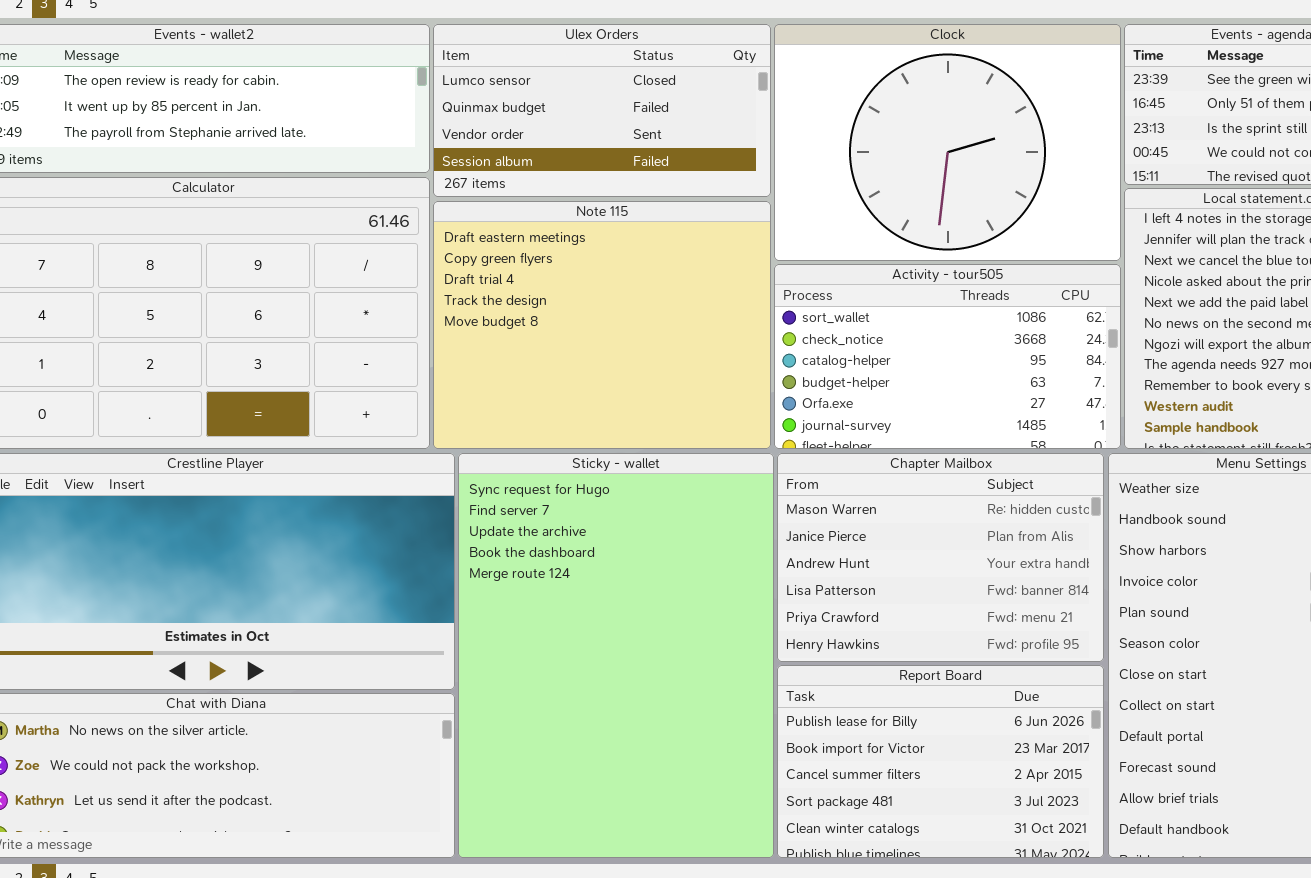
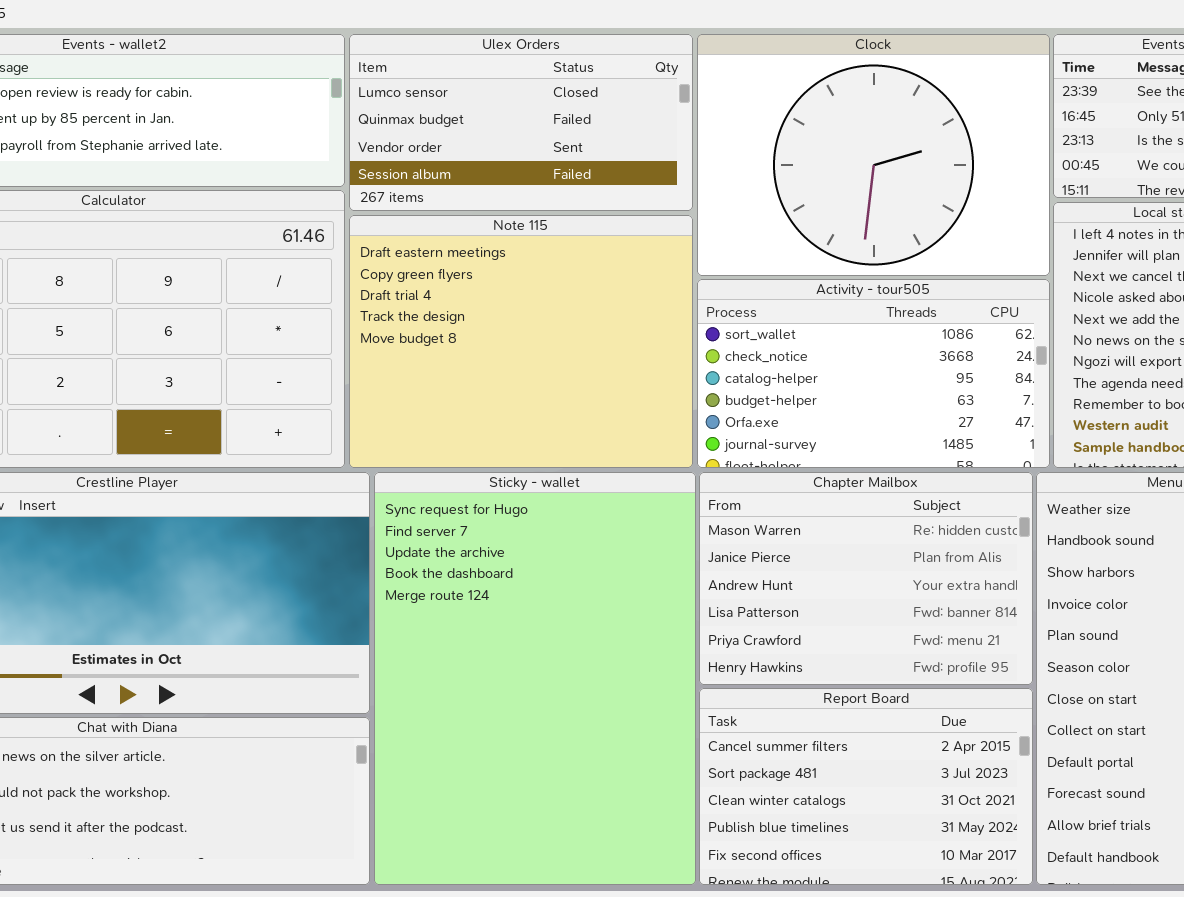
Report Board: [777,665,1104,858] -> [699,688,1033,885], scrolled down 2 rows

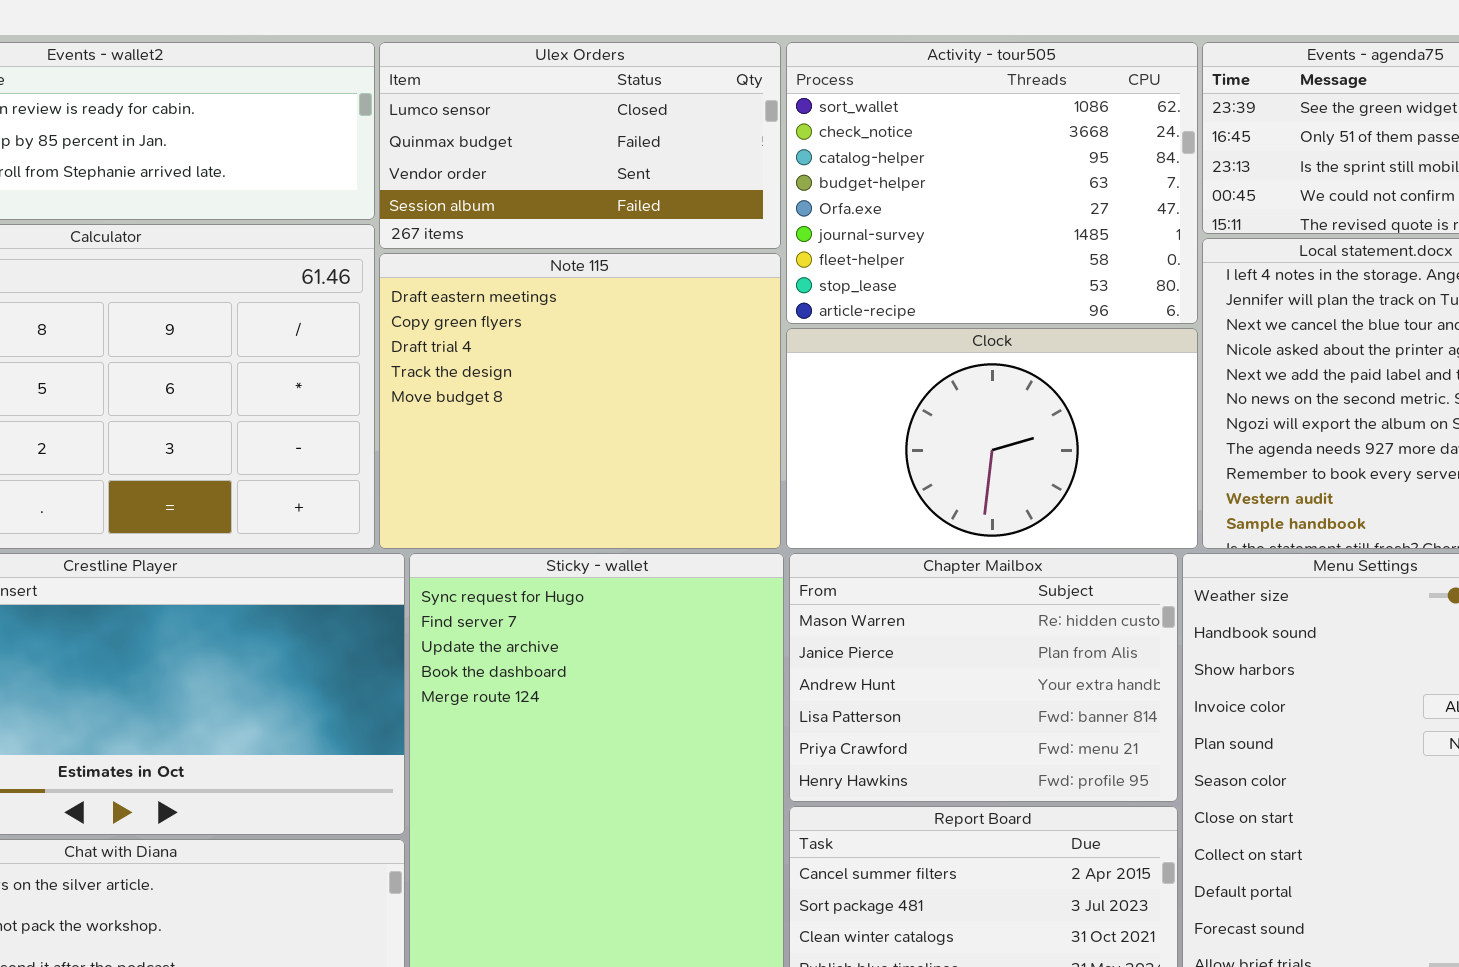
Clock: [697,34,1050,276] -> [786,328,1198,549], moved, resized
Activity - tour505: [697,279,1050,468] -> [786,42,1198,324], moved, resized

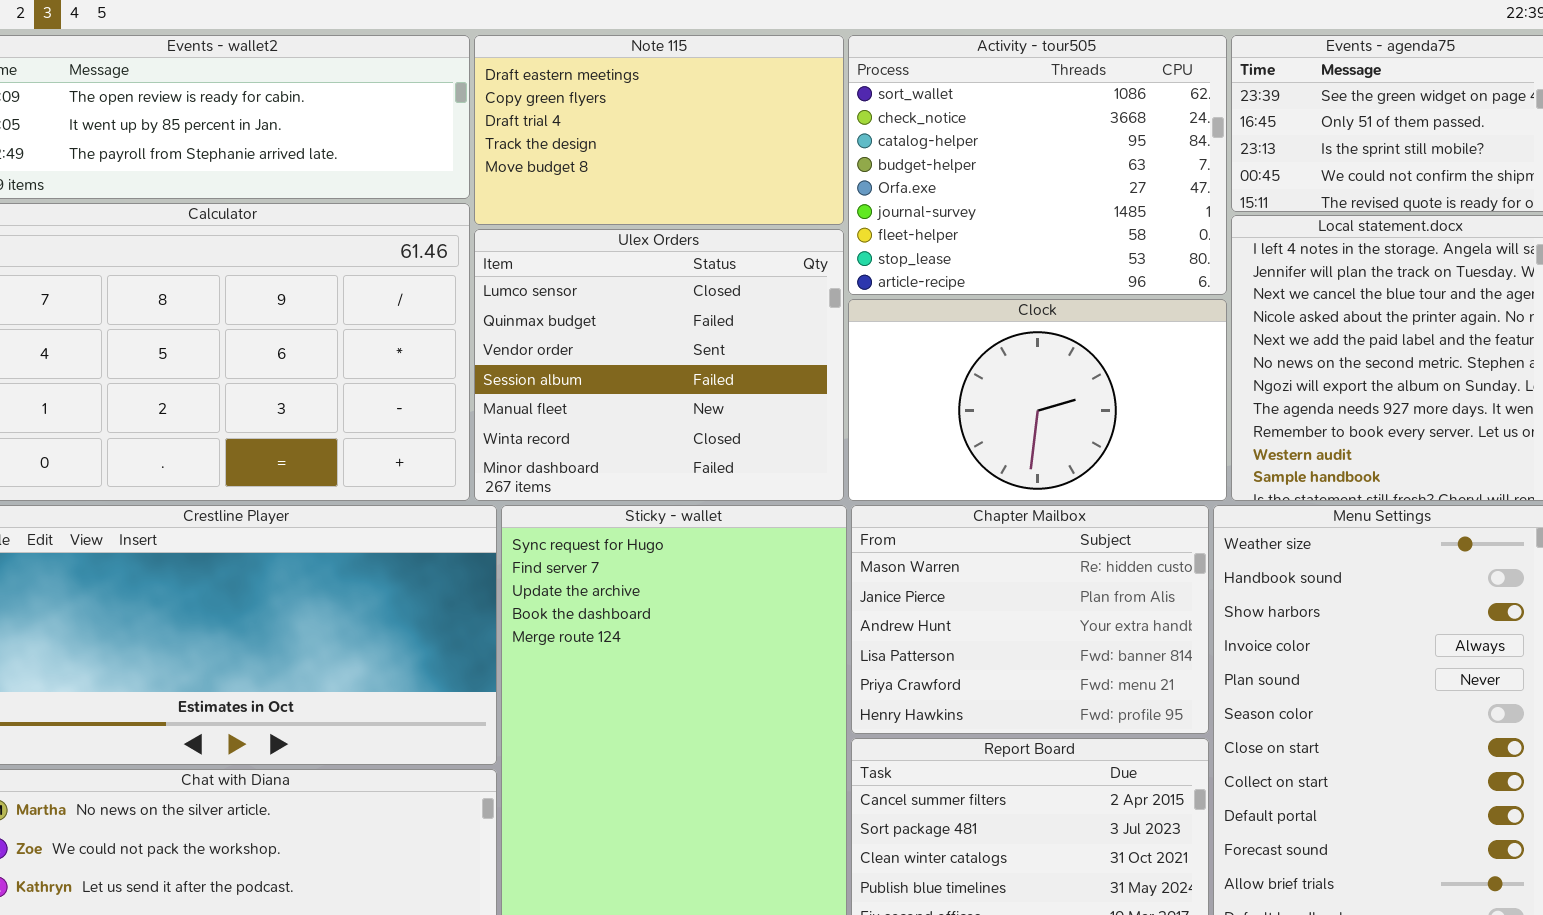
Ulex Orders: [379,42,781,249] -> [474,229,844,501], moved, resized
Note 115: [379,253,781,549] -> [474,35,844,225], moved, resized

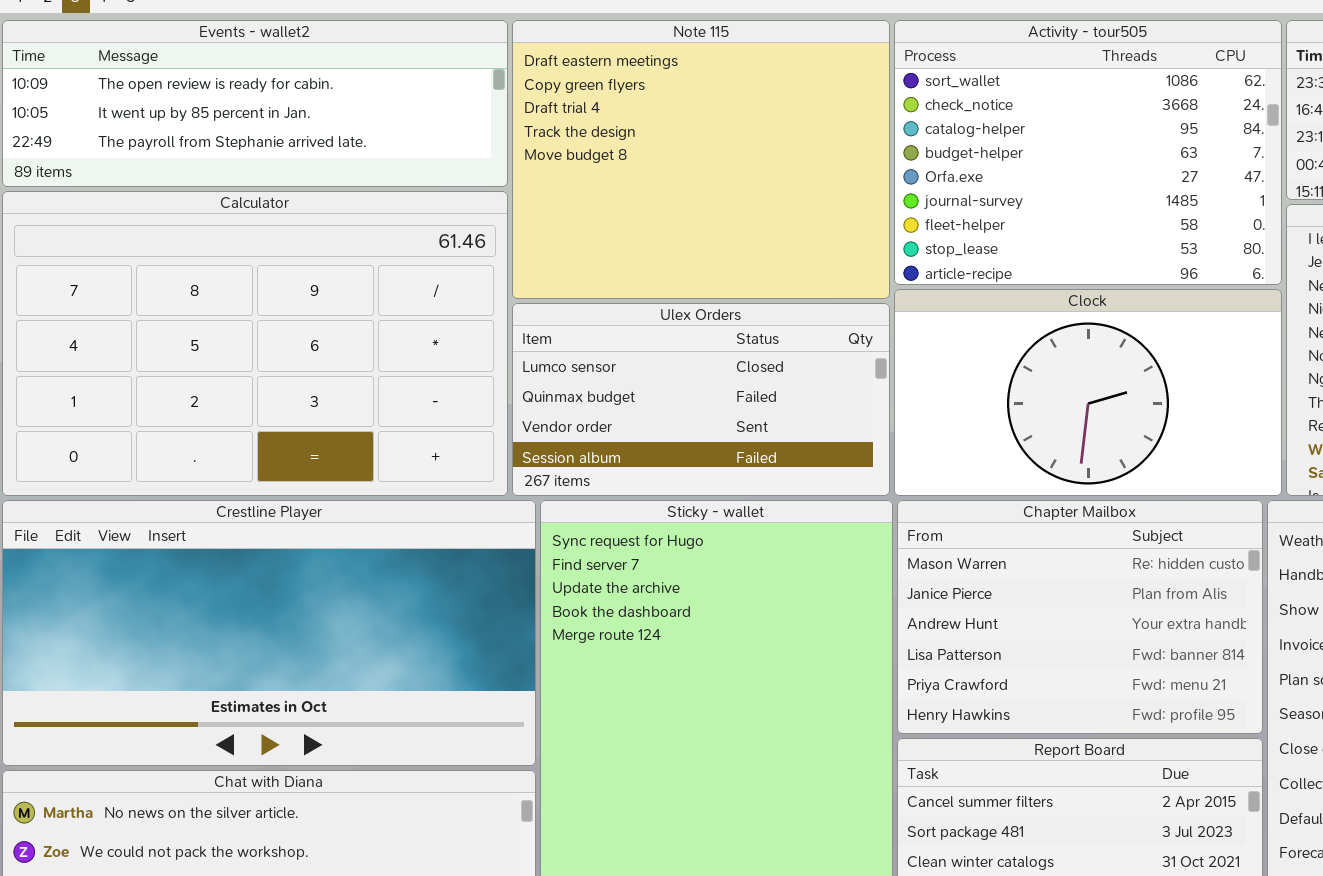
Note 115: [474,35,844,225] -> [512,20,890,299], resized
Ulex Orders: [474,229,844,501] -> [512,303,890,496], resized

